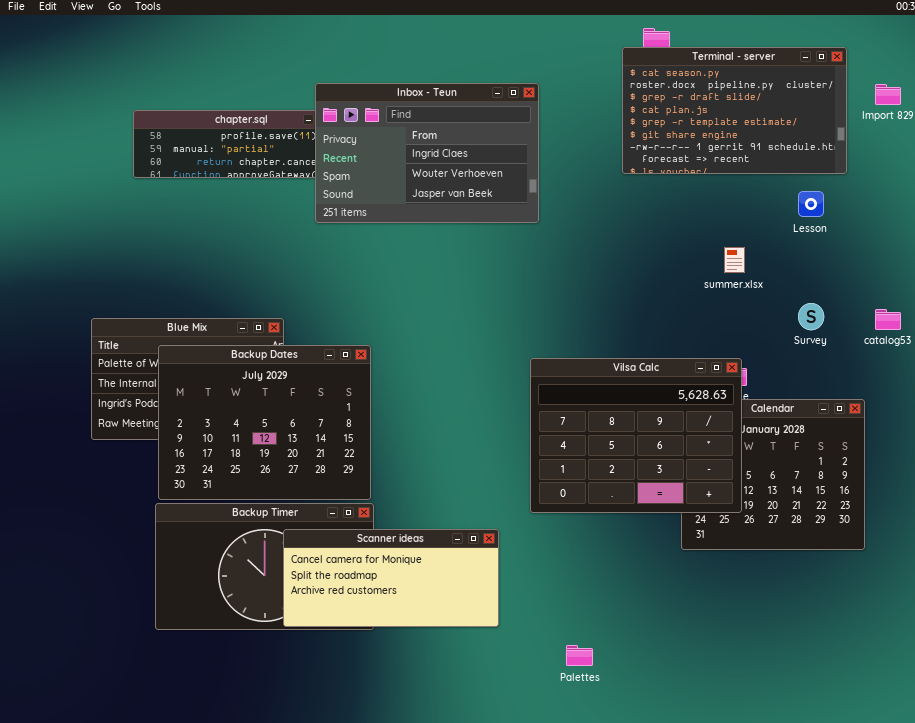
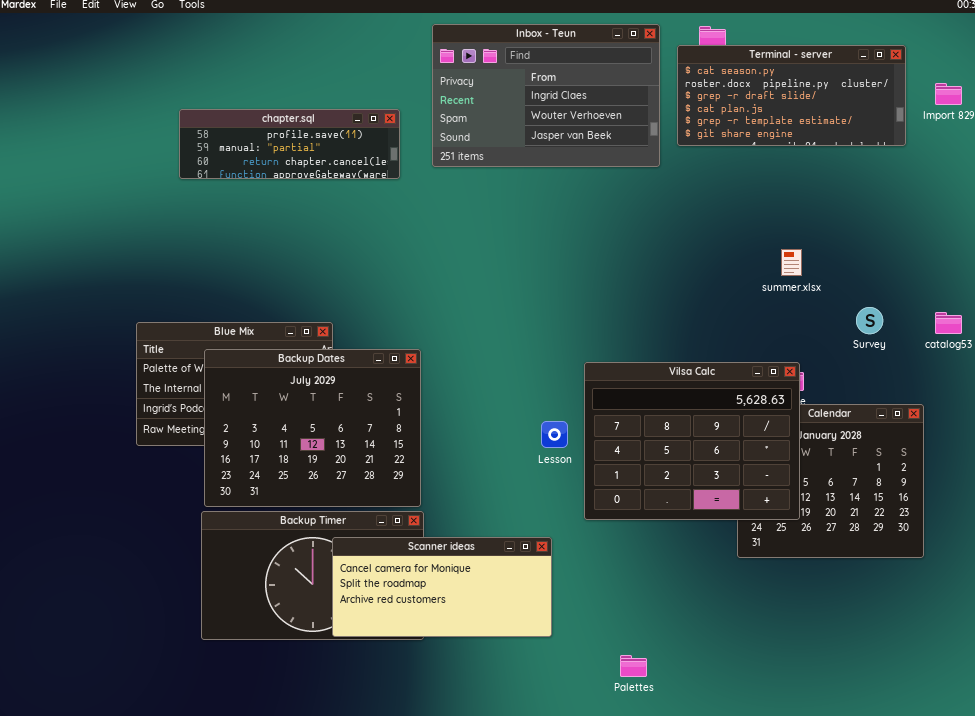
Terminal - server: [622,47,847,174] -> [677,45,906,146], resized
Inbox - Teun: [315,83,539,223] -> [432,24,660,167], moved
Lesson: [798,191,824,217] -> [541,421,568,448], moved

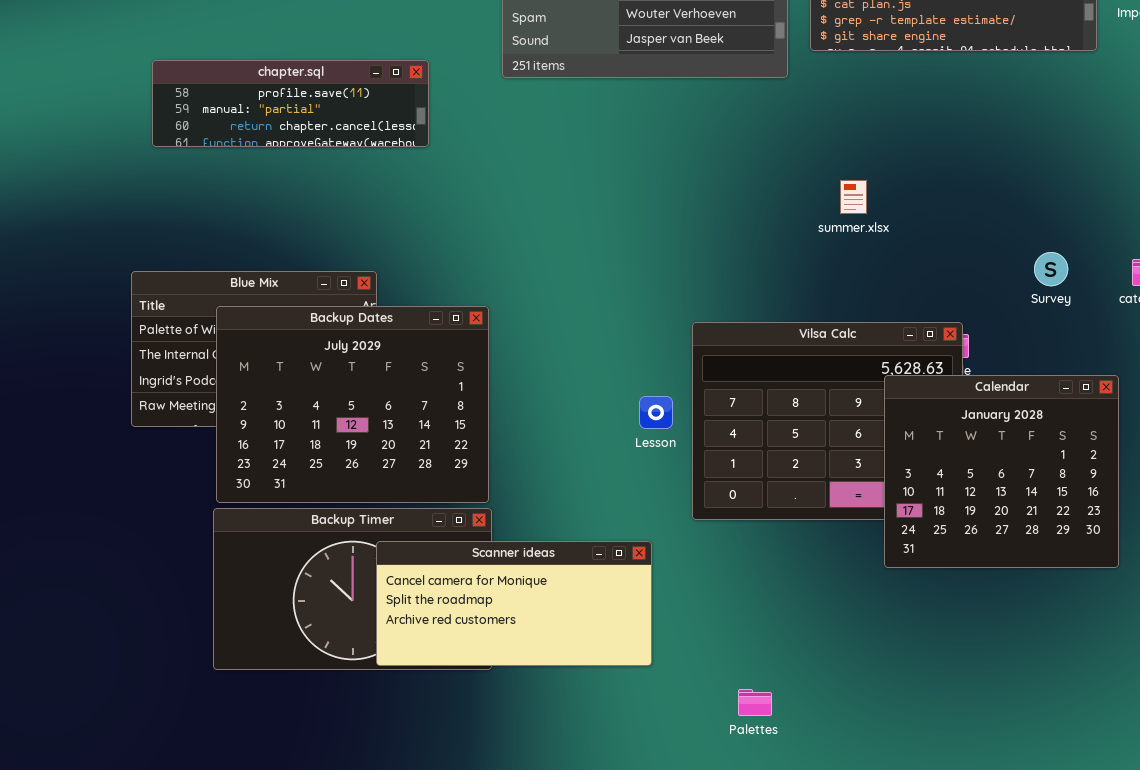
chapter.sql: [179,109,400,179] -> [152,60,429,147], moved
summer.xlsx: [781,249,802,276] -> [840,180,867,214], moved
Calendar: [737,404,924,558] -> [884,375,1119,568], raised

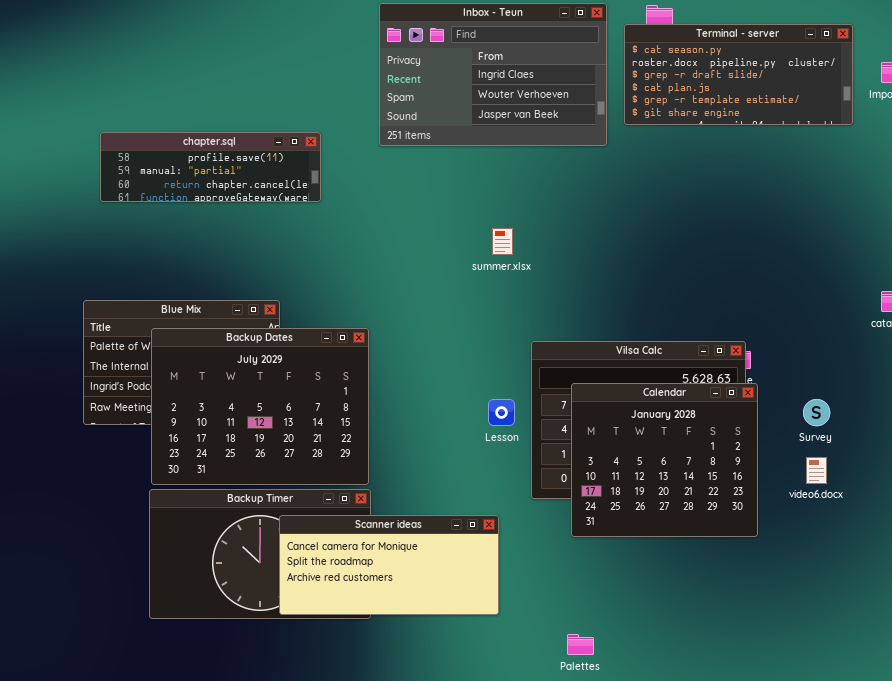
summer.xlsx: [840,180,867,214] -> [492,228,513,255], moved
Survey: [1034,252,1068,286] -> [803,399,830,426], moved
Calendar: [884,375,1119,568] -> [571,383,758,537], moved

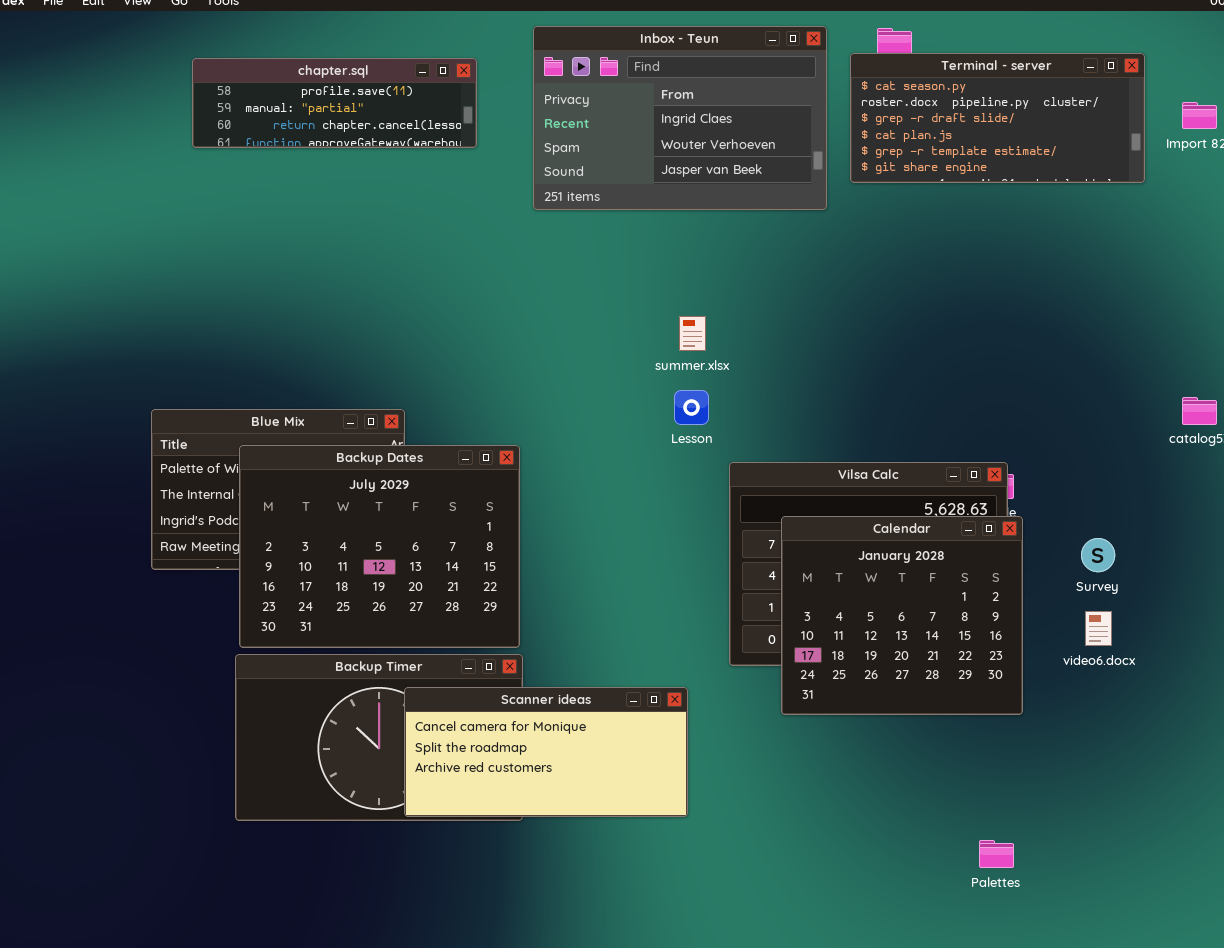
chapter.sql: [100,132,321,202] -> [192,58,477,148], moved
Lesson: [488,399,515,426] -> [674,390,709,425], moved
Palettes: [567,634,594,655] -> [979,840,1014,868], moved

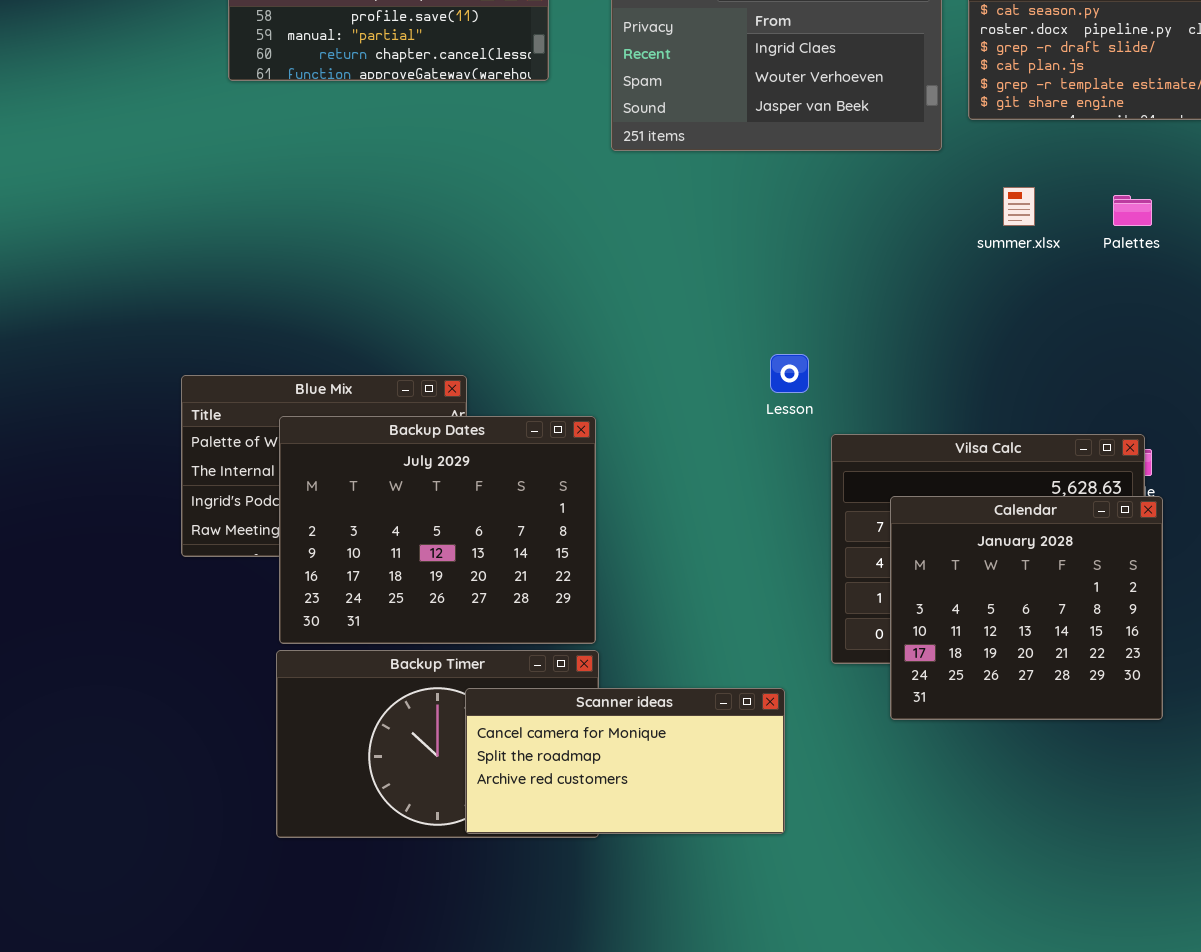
summer.xlsx: [679,316,706,351] -> [1003,187,1035,226], moved
Palettes: [979,840,1014,868] -> [1113,195,1152,226], moved

